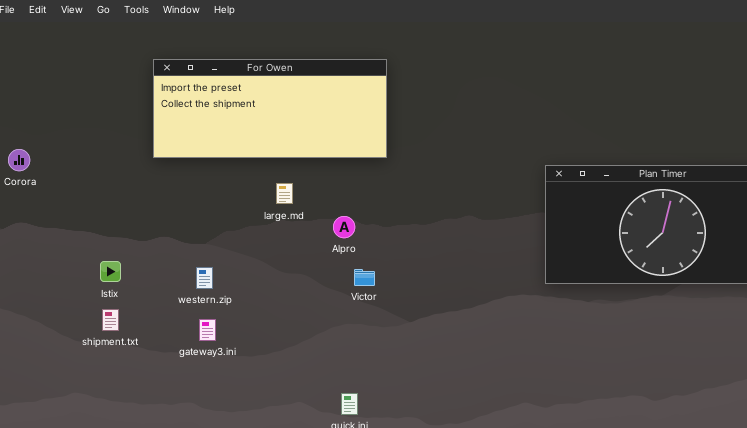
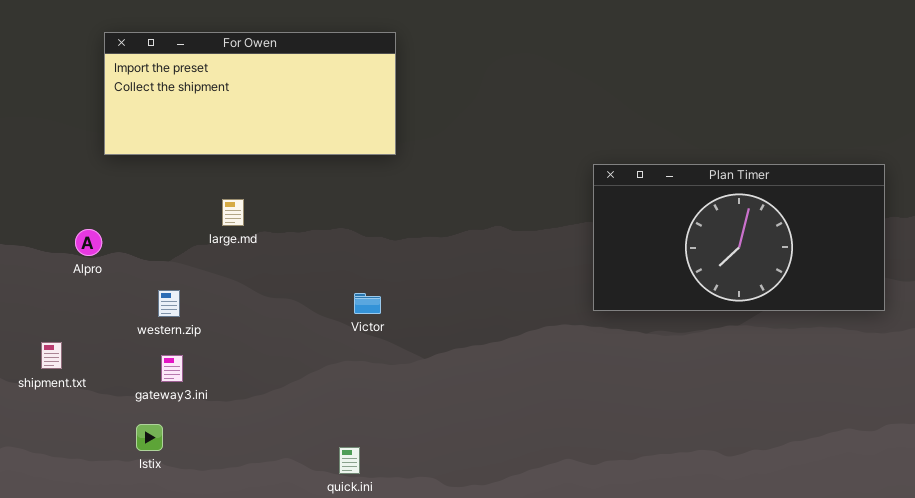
large.md: [276,183,293,204] -> [222,199,244,226], moved
Alpro: [333,216,355,238] -> [75,229,102,256], moved
Istix: [100,261,121,282] -> [136,424,163,451], moved

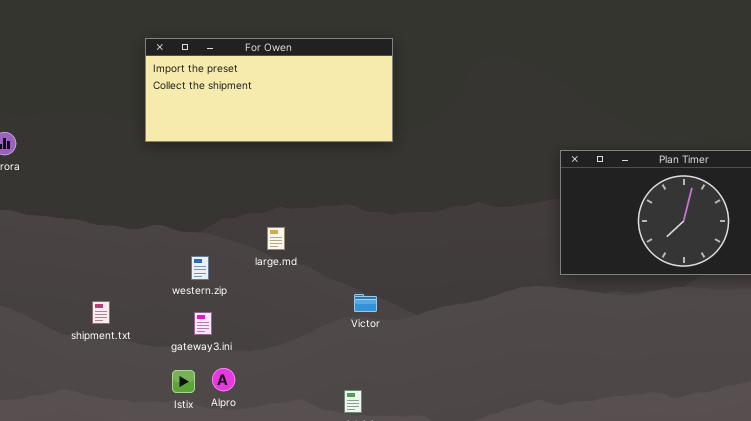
large.md: [222,199,244,226] -> [267,227,285,250], moved
Alpro: [75,229,102,256] -> [212,368,235,391], moved
Victor: [354,293,381,314] -> [354,294,377,312], moved

